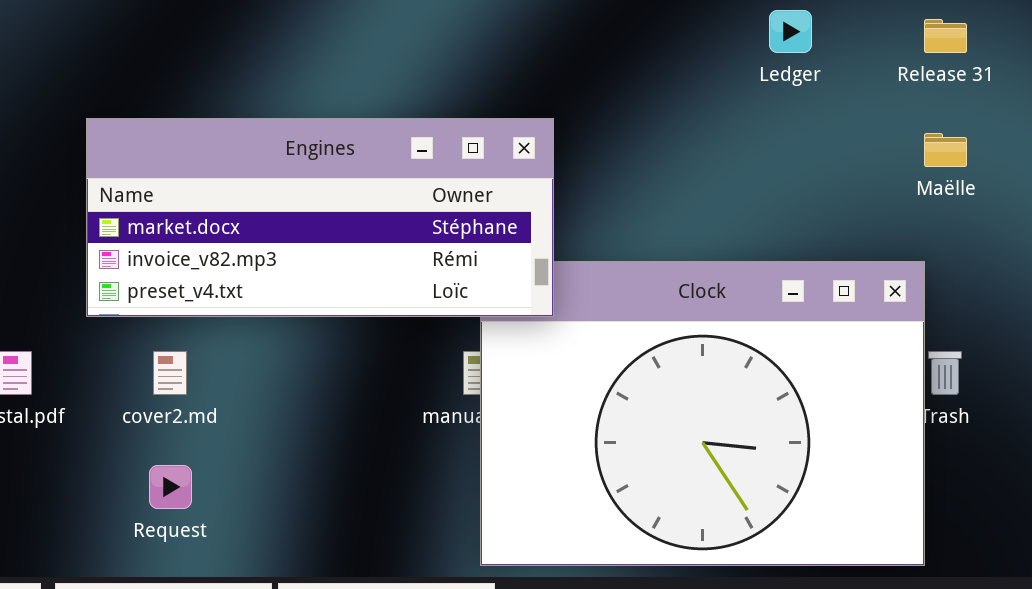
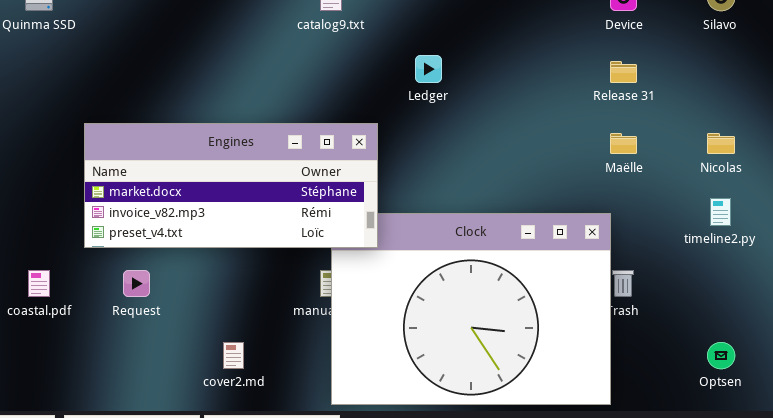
Ledger: [769,10,812,53] -> [415,55,442,83], moved
cover2.md: [153,351,187,395] -> [223,342,244,369], moved
Request: [149,465,192,509] -> [123,270,150,297], moved

